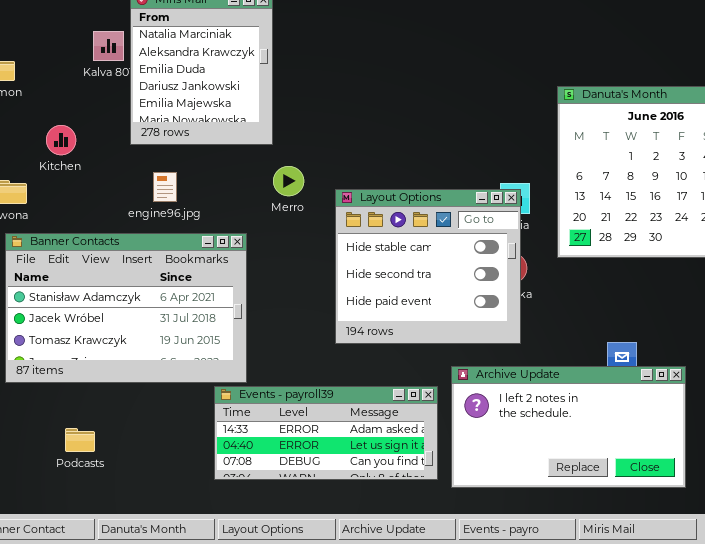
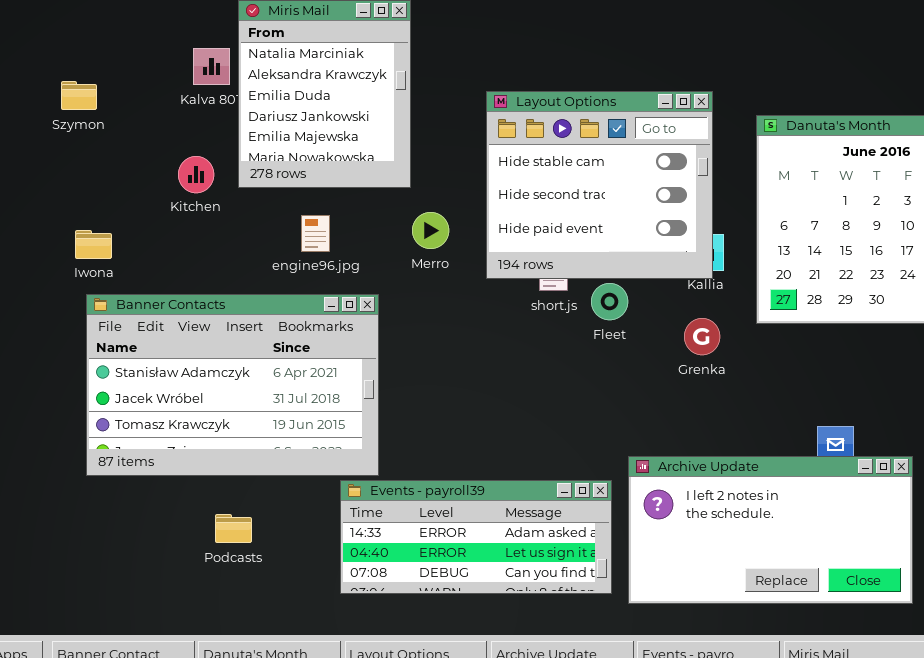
Kitchen: [46,125,76,155] -> [178,156,214,193], moved
engine96.jpg: [153,172,177,202] -> [301,215,330,252], moved
Layout Options: [335,189,521,344] -> [486,91,713,279], moved
Podcasts: [65,428,95,452] -> [215,514,252,543], moved

